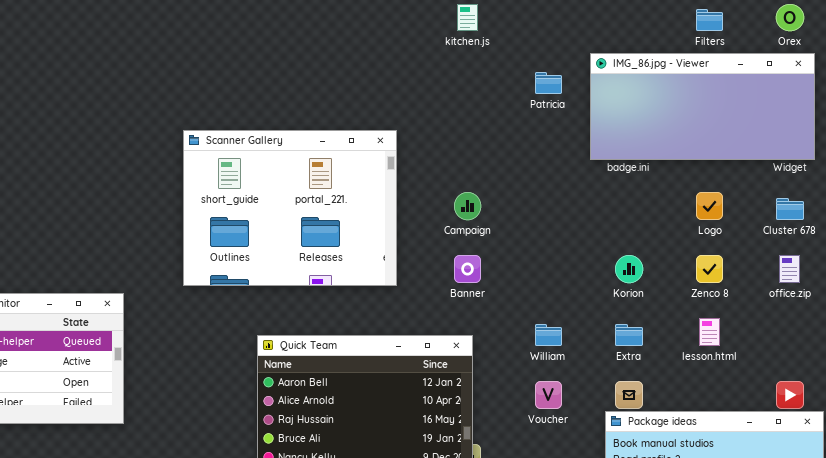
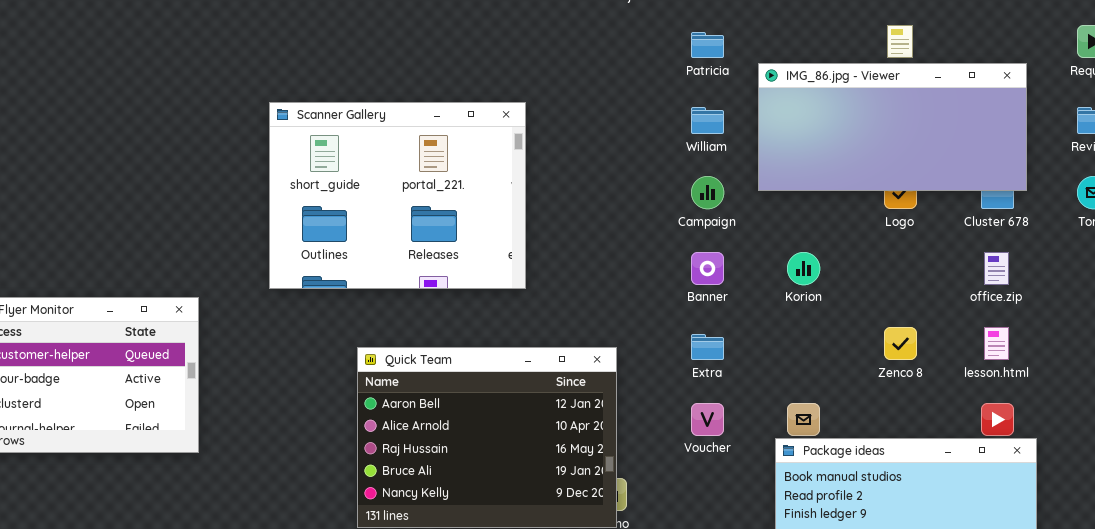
IMG_86.jpg - Viewer: [590,53,815,160] -> [758,63,1027,191], moved
Campaign: [454,192,481,220] -> [691,176,724,209], moved
Banner: [454,255,481,283] -> [691,252,724,285], moved
Zenco 8: [696,255,723,283] -> [884,327,917,360], moved
lesson.html: [699,318,720,346] -> [984,327,1009,360], moved
William: [535,324,562,346] -> [691,107,724,134], moved
Extra: [615,324,643,346] -> [691,334,724,360], moved

